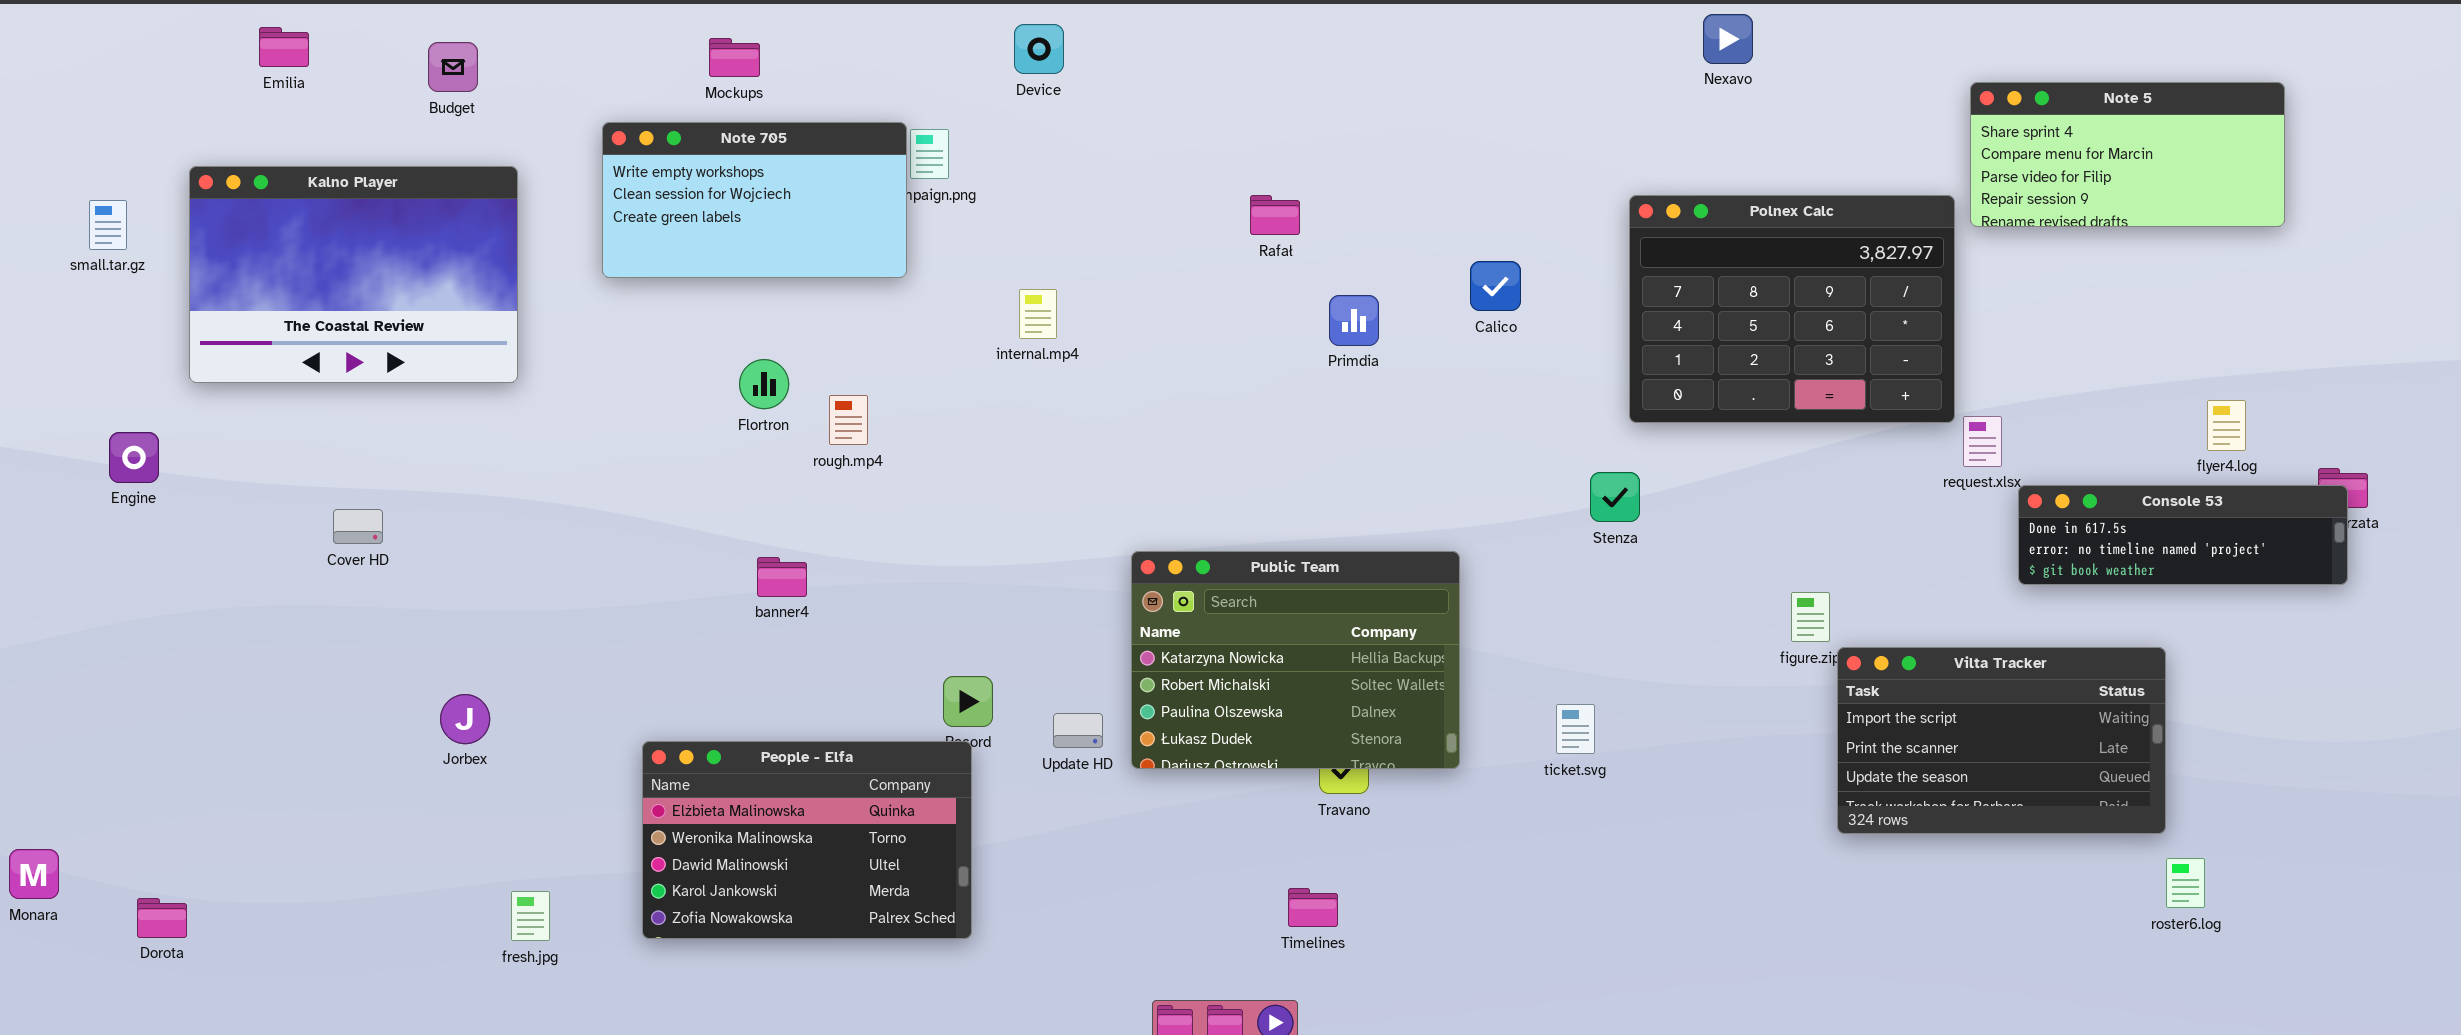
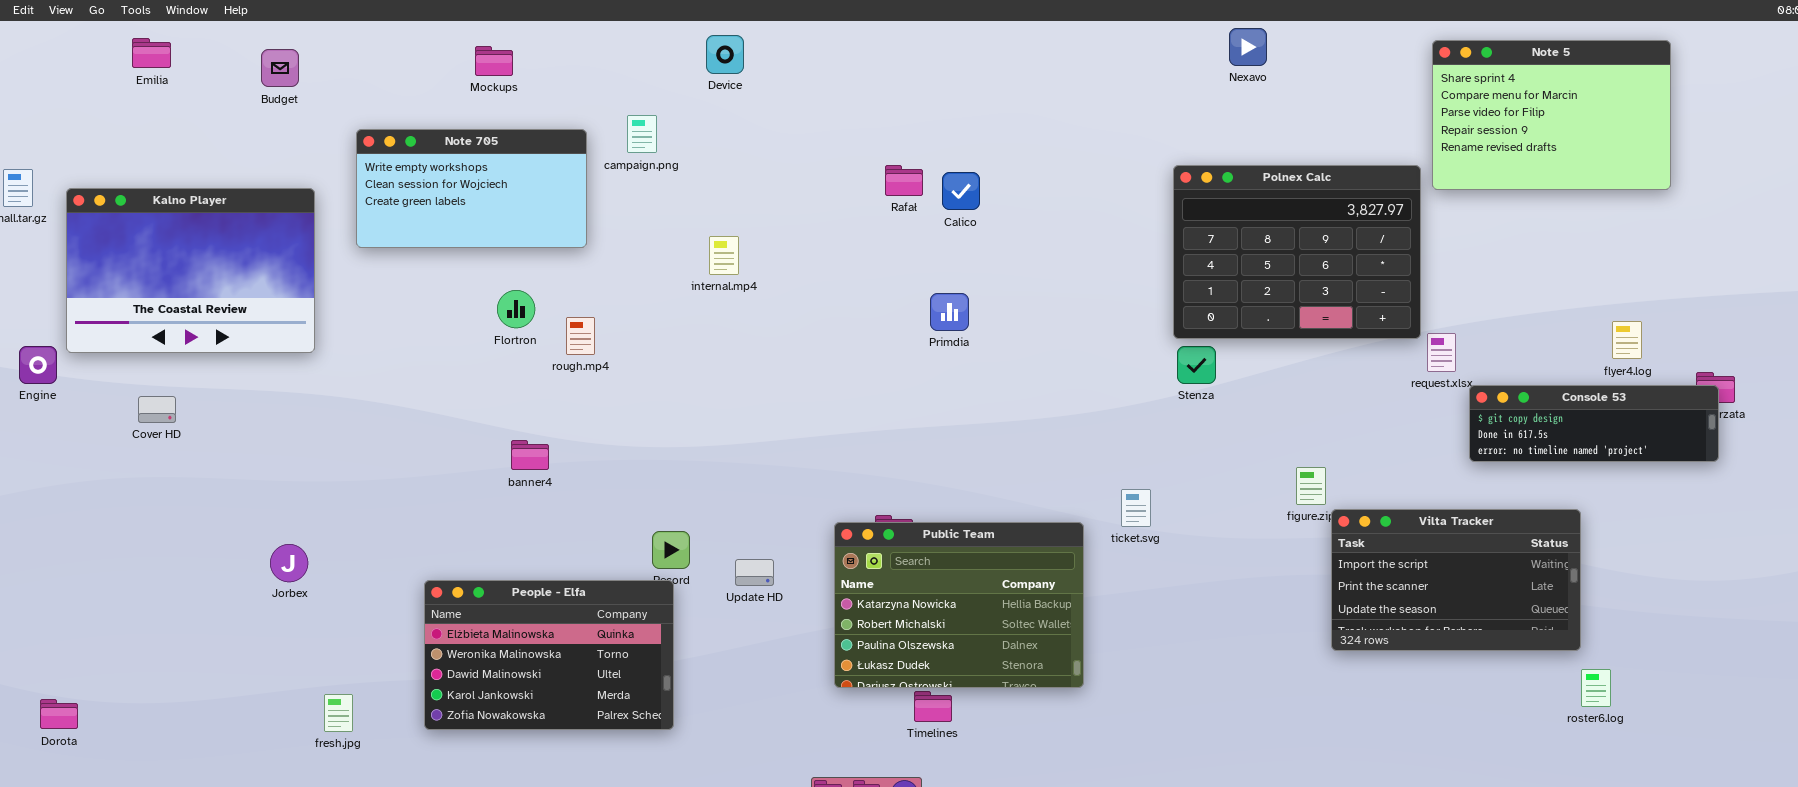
Note 5: [1970,82,2285,227] -> [1432,40,1671,190], resized
Note 705: [602,122,907,278] -> [356,129,587,248], moved
Kalno Player: [189,166,518,383] -> [66,188,315,353], moved
Calico: [1470,261,1521,311] -> [942,172,980,210], moved
Primdia: [1329,295,1379,346] -> [930,293,969,331], moved
Stenza: [1590,472,1640,522] -> [1177,346,1216,384], moved
Console 53: [2018,485,2348,585] -> [1469,385,1719,462], scrolled up 1 row
Cover HD: [333,509,383,544] -> [138,396,176,423], moved
Public Team: [1131,551,1460,769] -> [834,522,1084,688], moved
ticket.svg: [1556,704,1595,754] -> [1121,489,1151,527], moved

